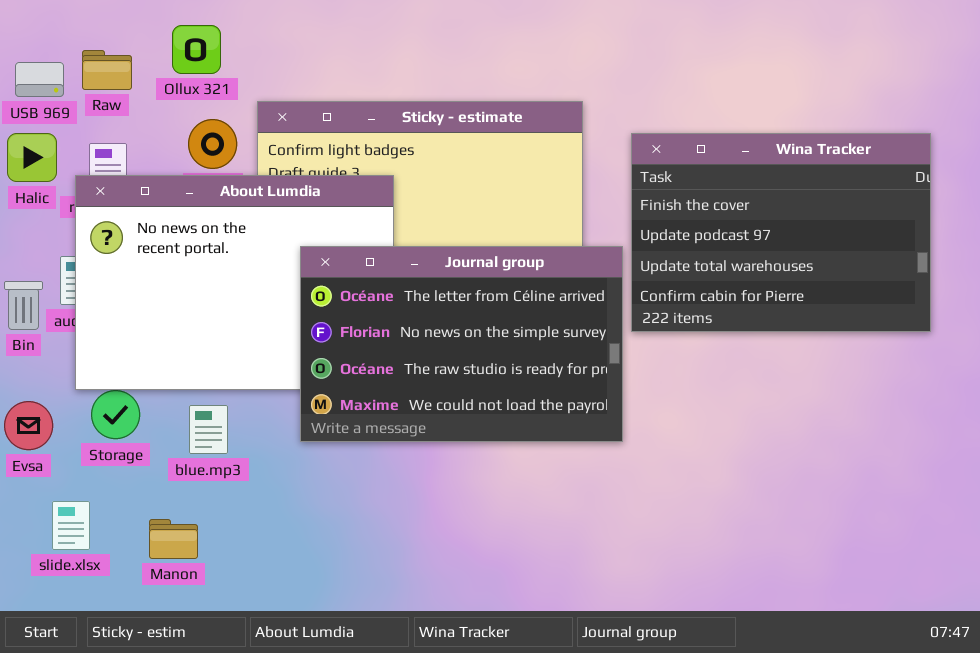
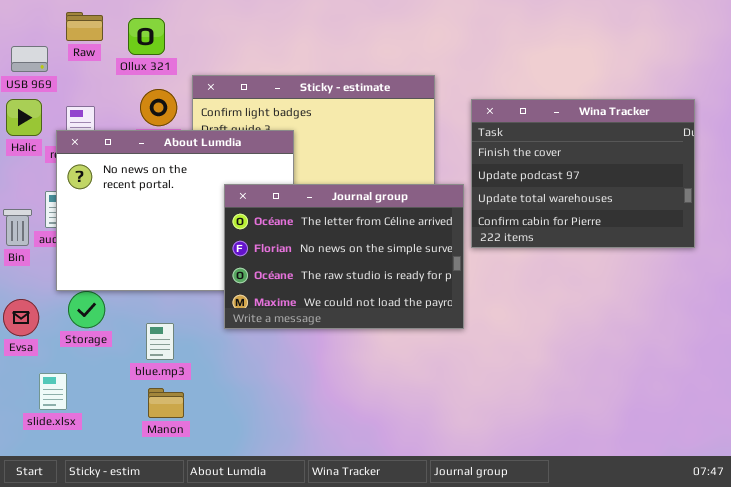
Raw: [82,50,132,90] -> [66,12,103,41], moved
blue.mp3: [189,405,228,454] -> [146,323,174,360], moved
Manon: [149,519,198,559] -> [148,388,184,418], moved

